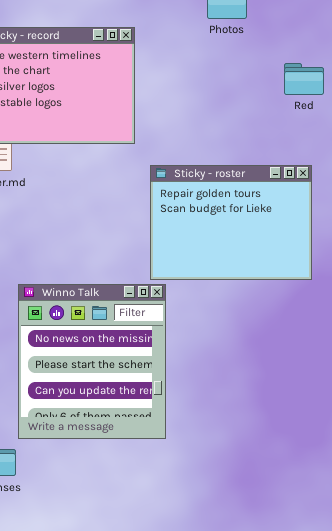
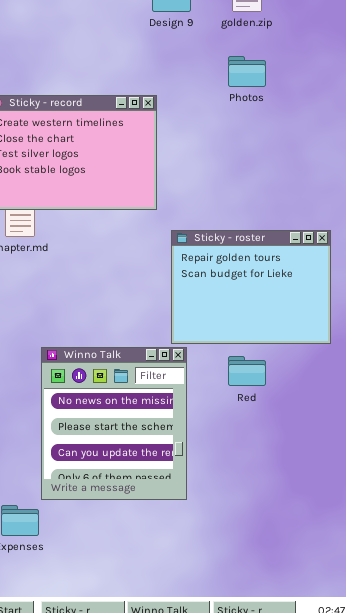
Red: [284,63,324,95] -> [228,356,266,386], moved

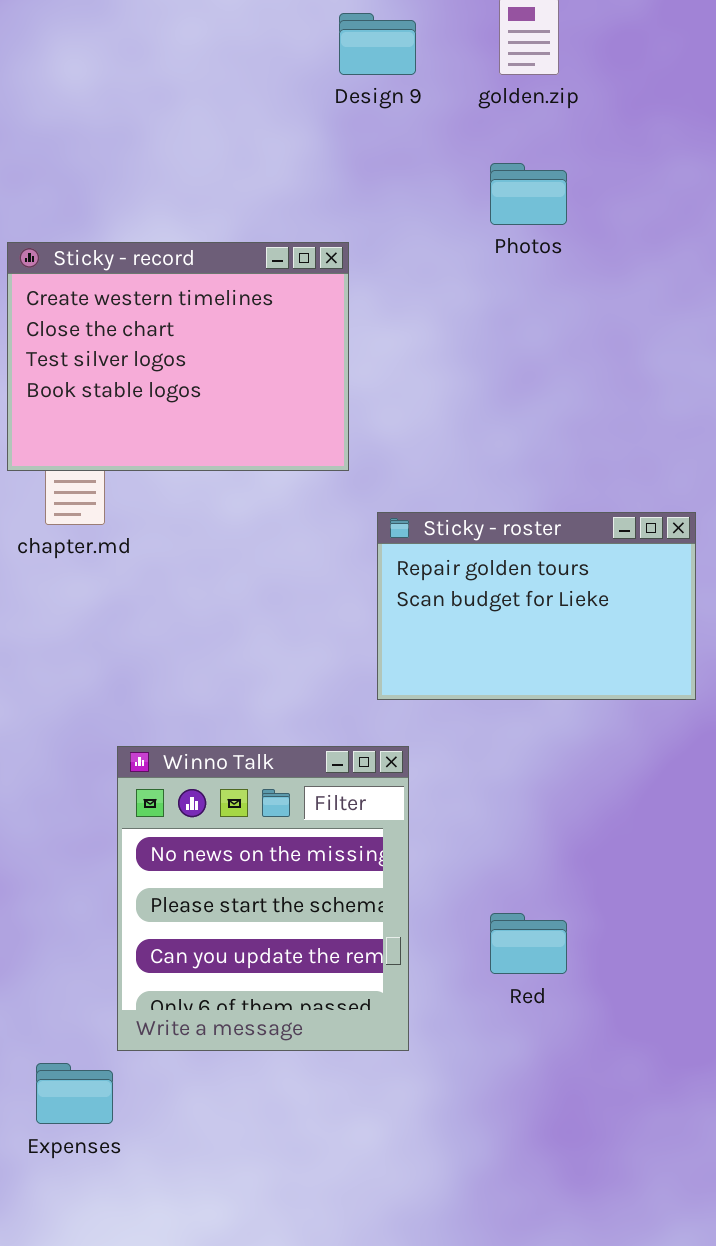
Sticky - roster: [171,230,331,344] -> [377,512,696,700], resized
Red: [228,356,266,386] -> [490,913,567,974], moved

